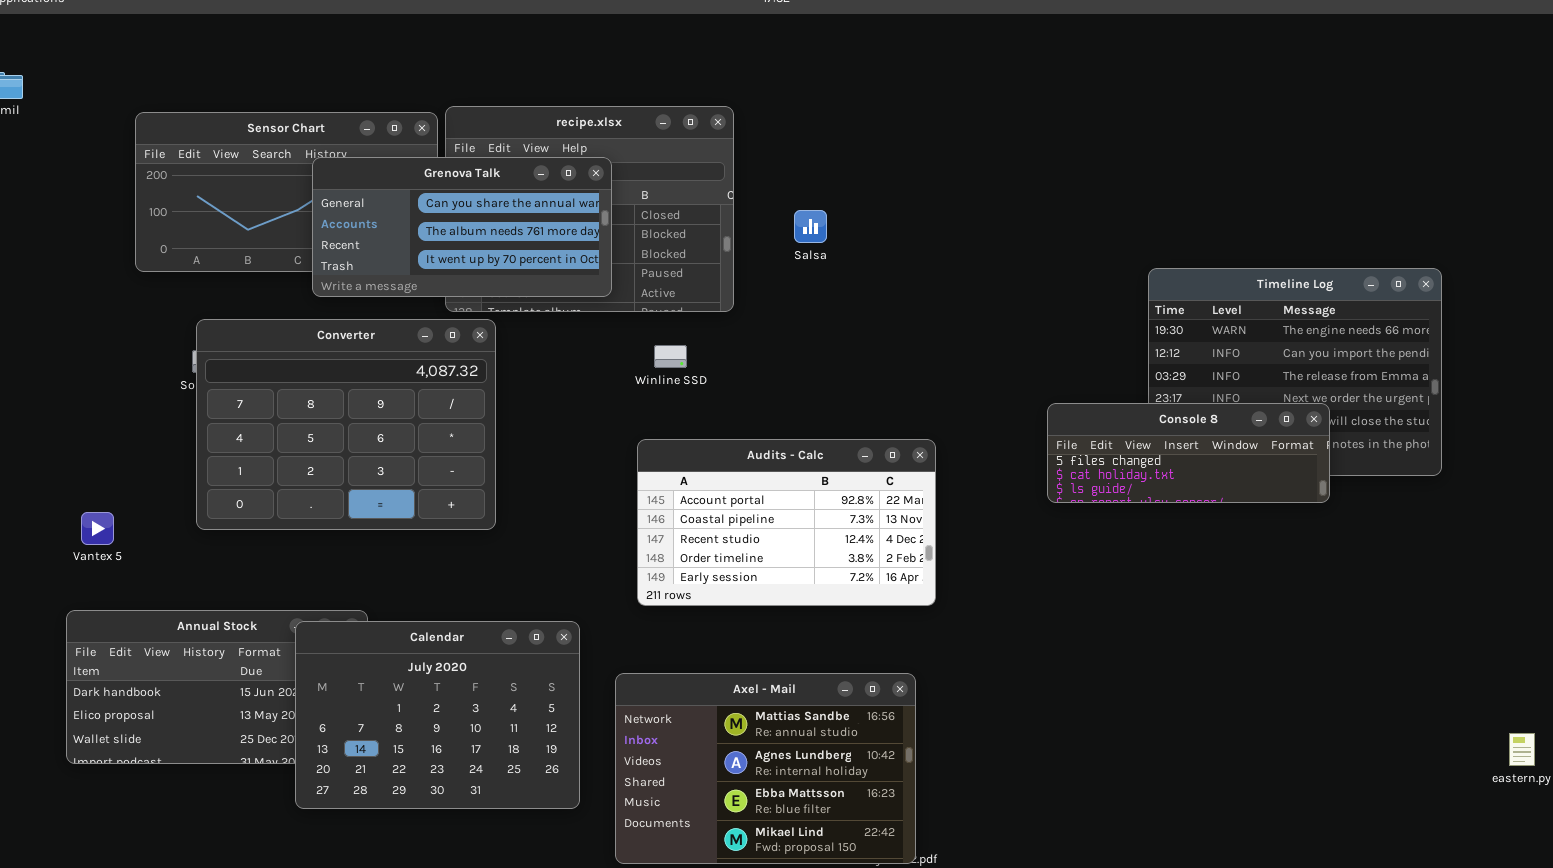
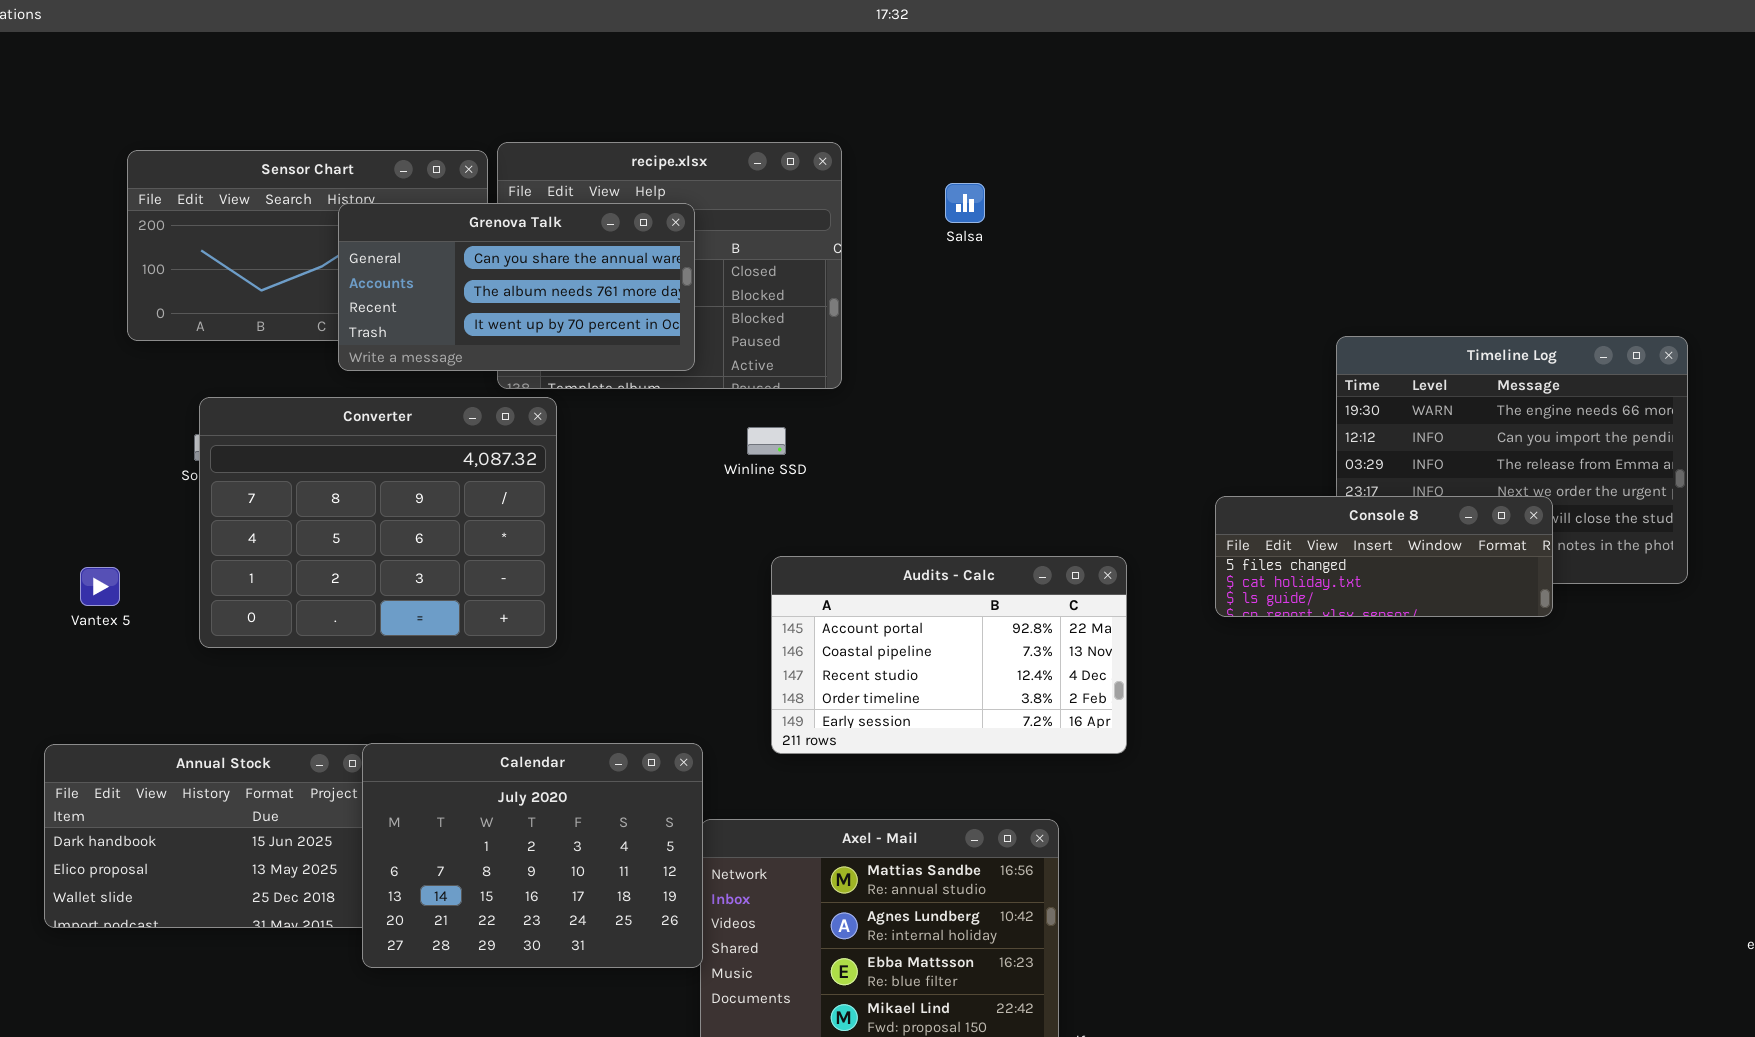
Salsa: [794,210,827,243] -> [945,183,985,223], moved
Audits - Calc: [637,439,936,606] -> [771,556,1127,754], moved
Vantex 5: [81,512,114,545] -> [80,567,120,606], moved
Calendar: [295,621,580,809] -> [362,743,703,968], moved

